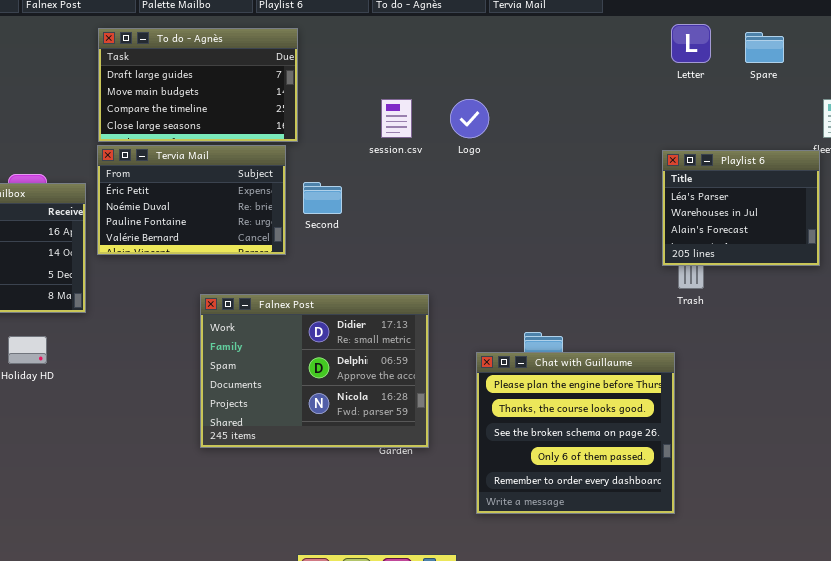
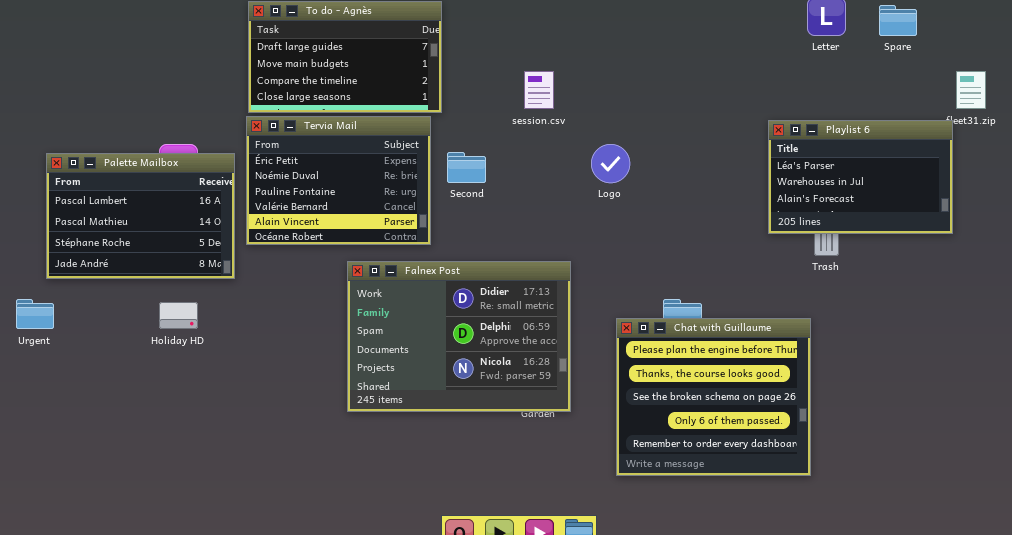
Logo: [450,99,489,138] -> [591,144,630,183], moved
Tervia Mail: [97,145,286,255] -> [246,116,431,245], resized
Playlist 6: [662,150,820,266] -> [768,120,953,234], resized

